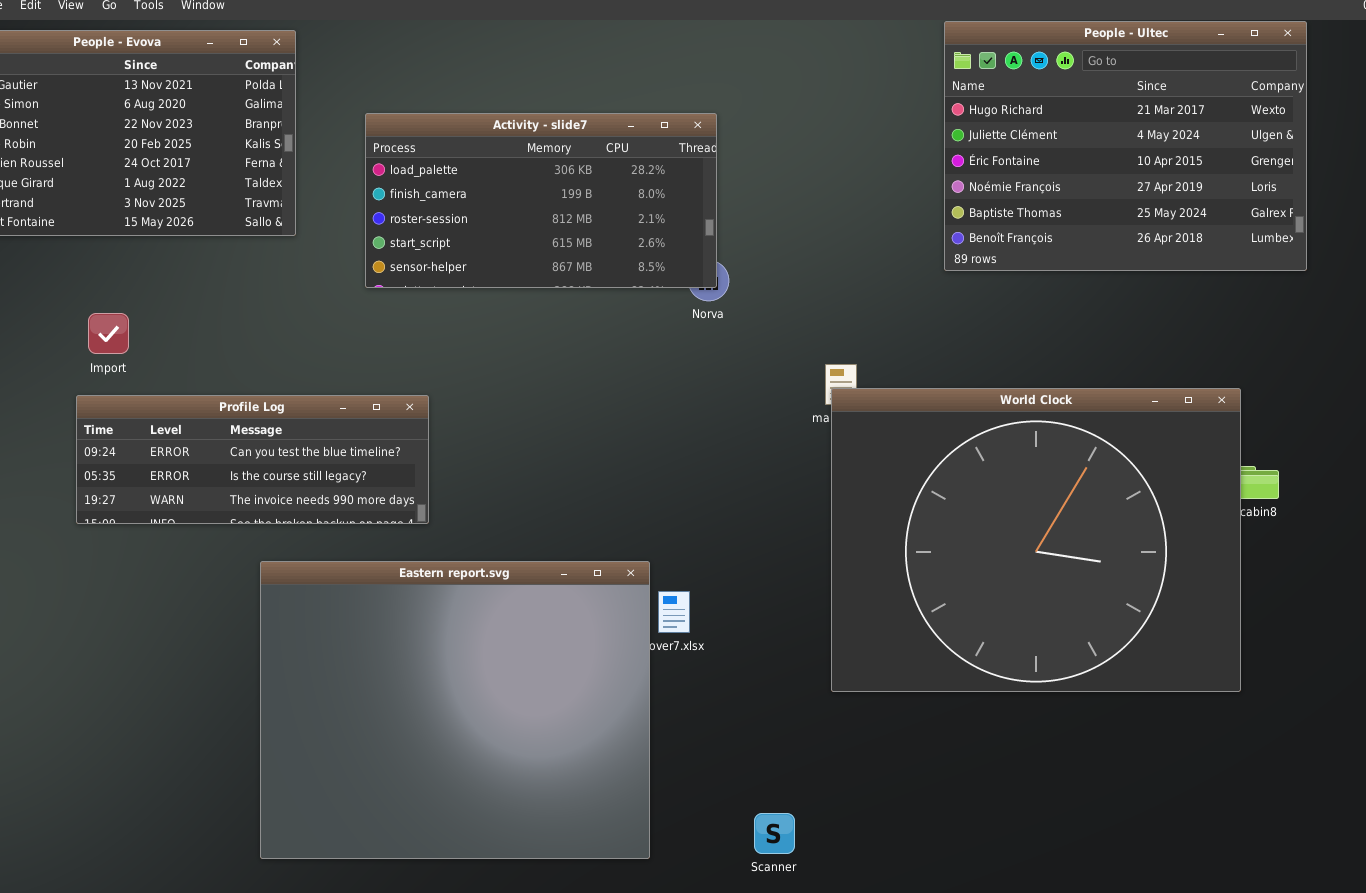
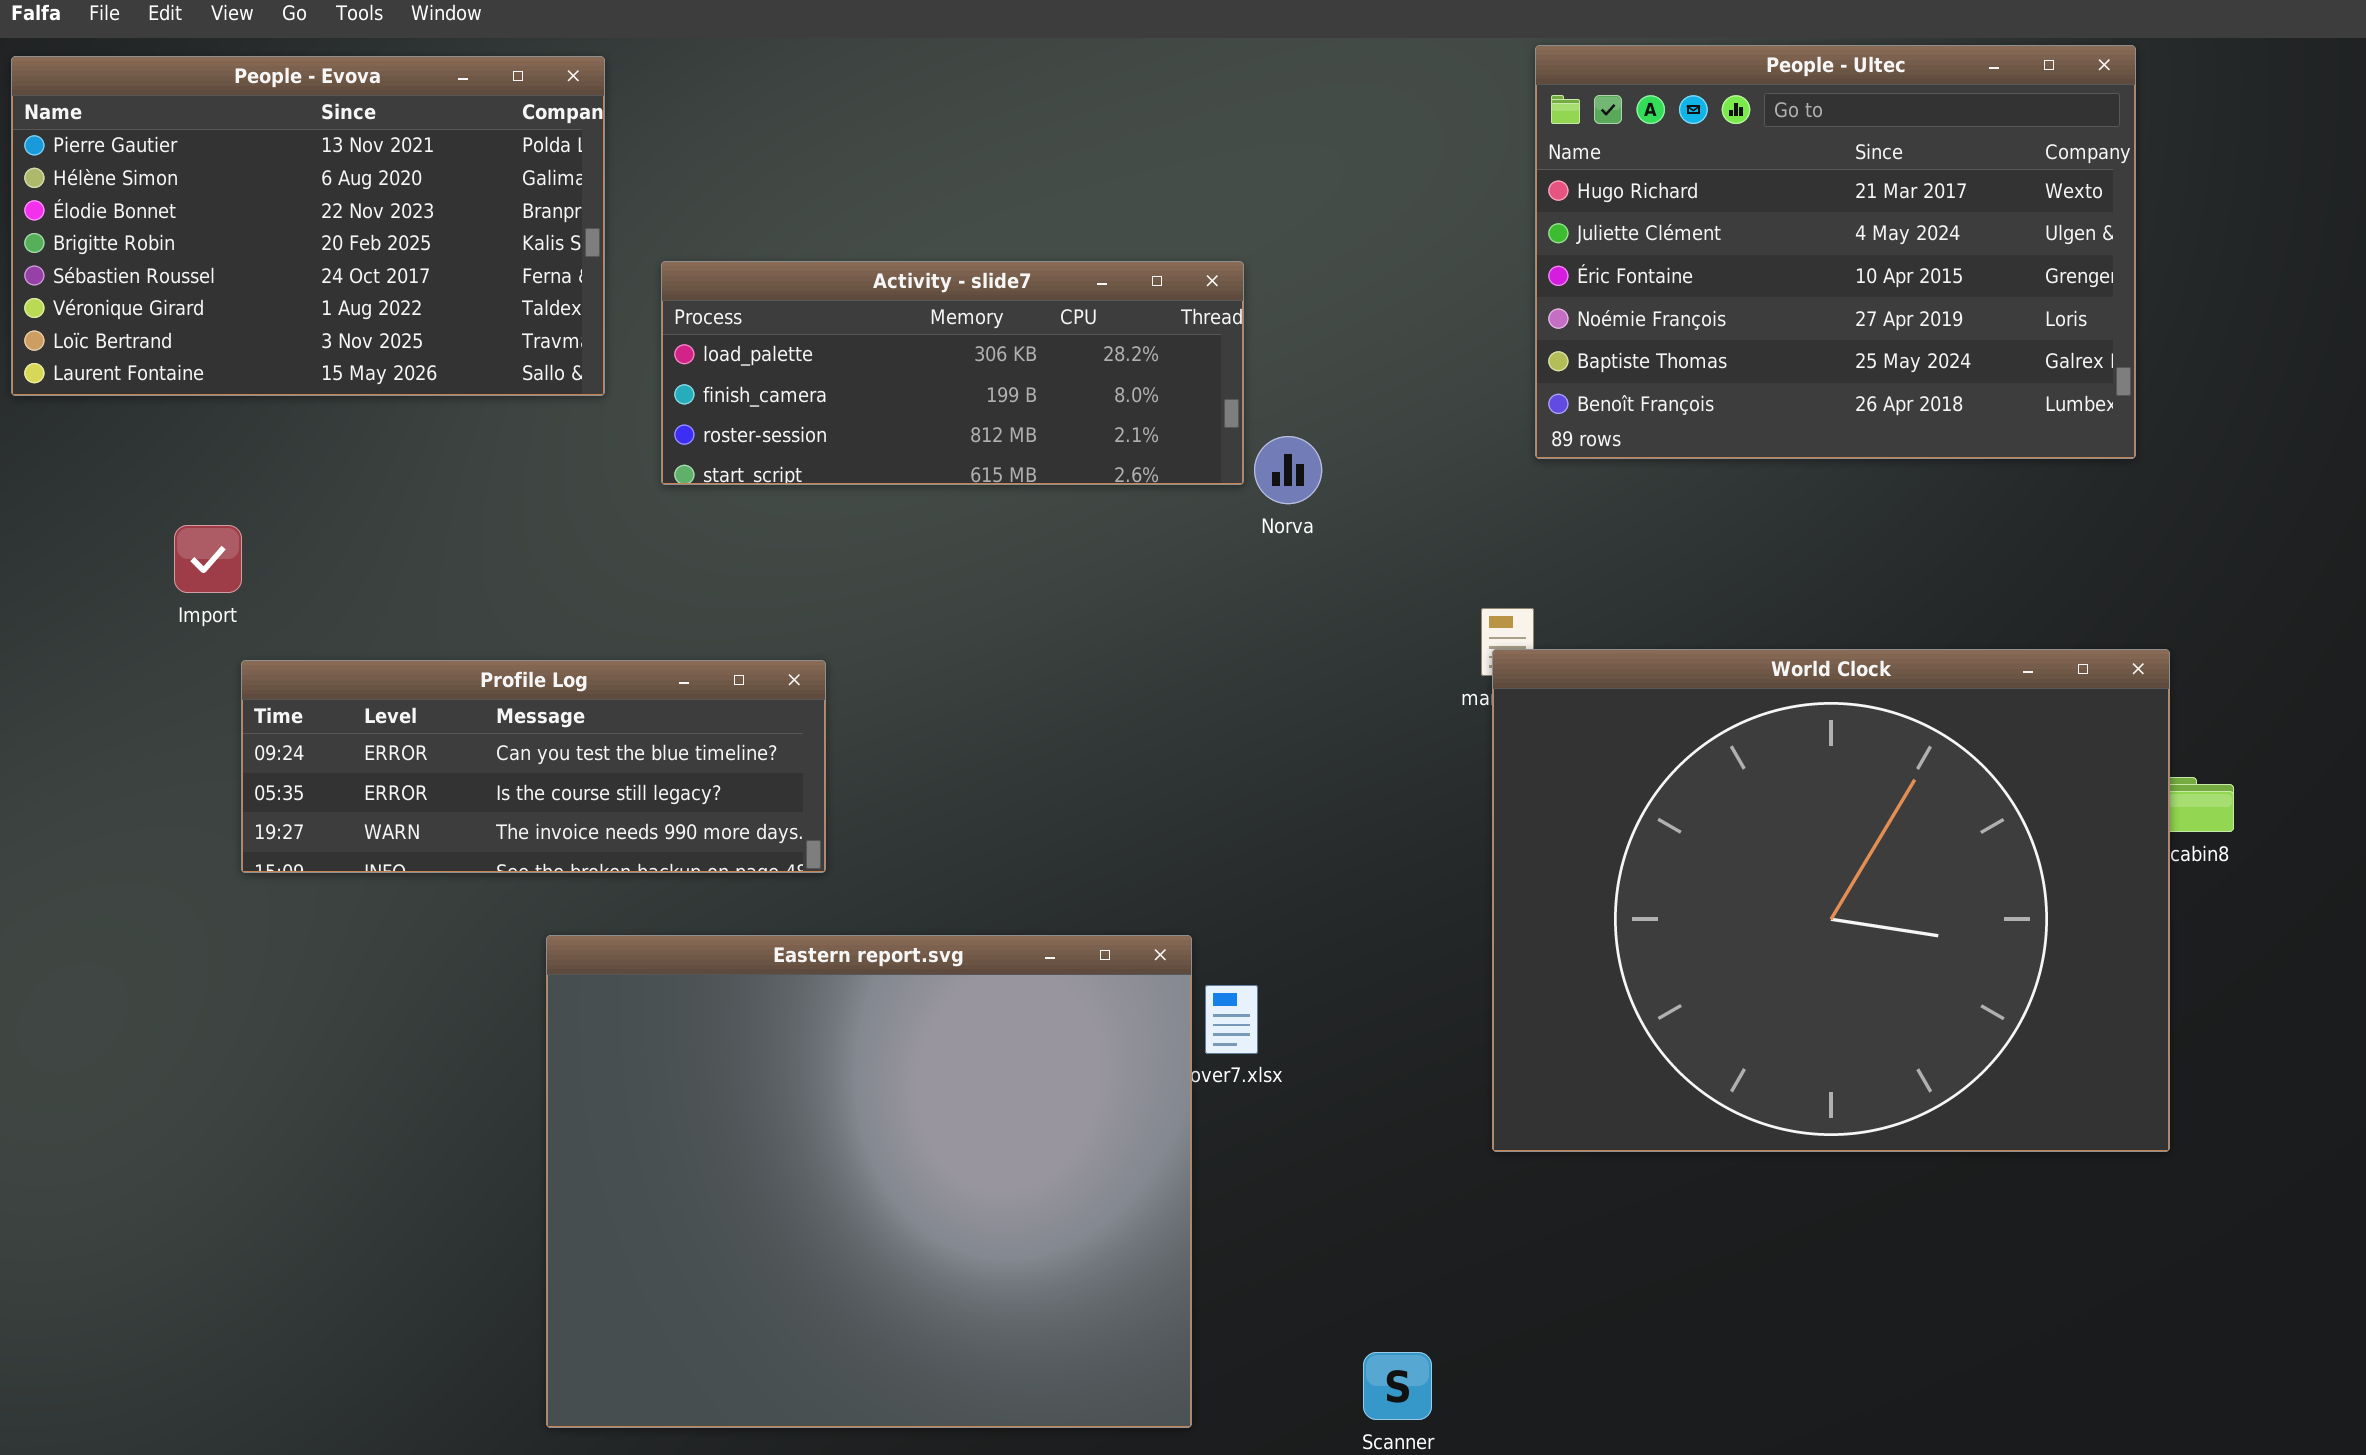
People - Ultec: [944,21,1307,271] -> [1535,45,2136,459], moved
Activity - slide7: [365,113,717,288] -> [661,261,1244,485], moved, resized
Import: [88,313,129,354] -> [174,525,242,593], moved

